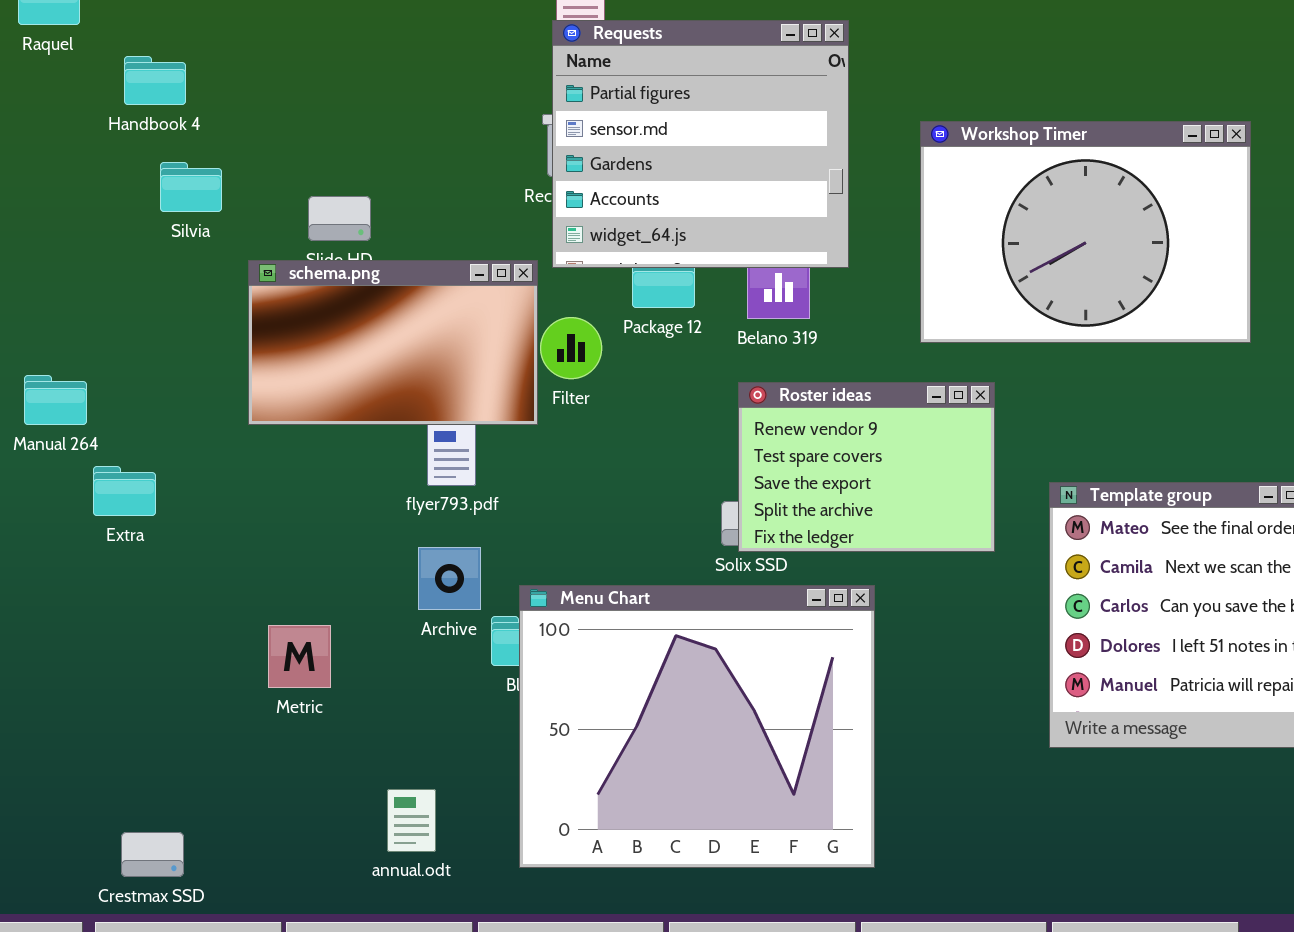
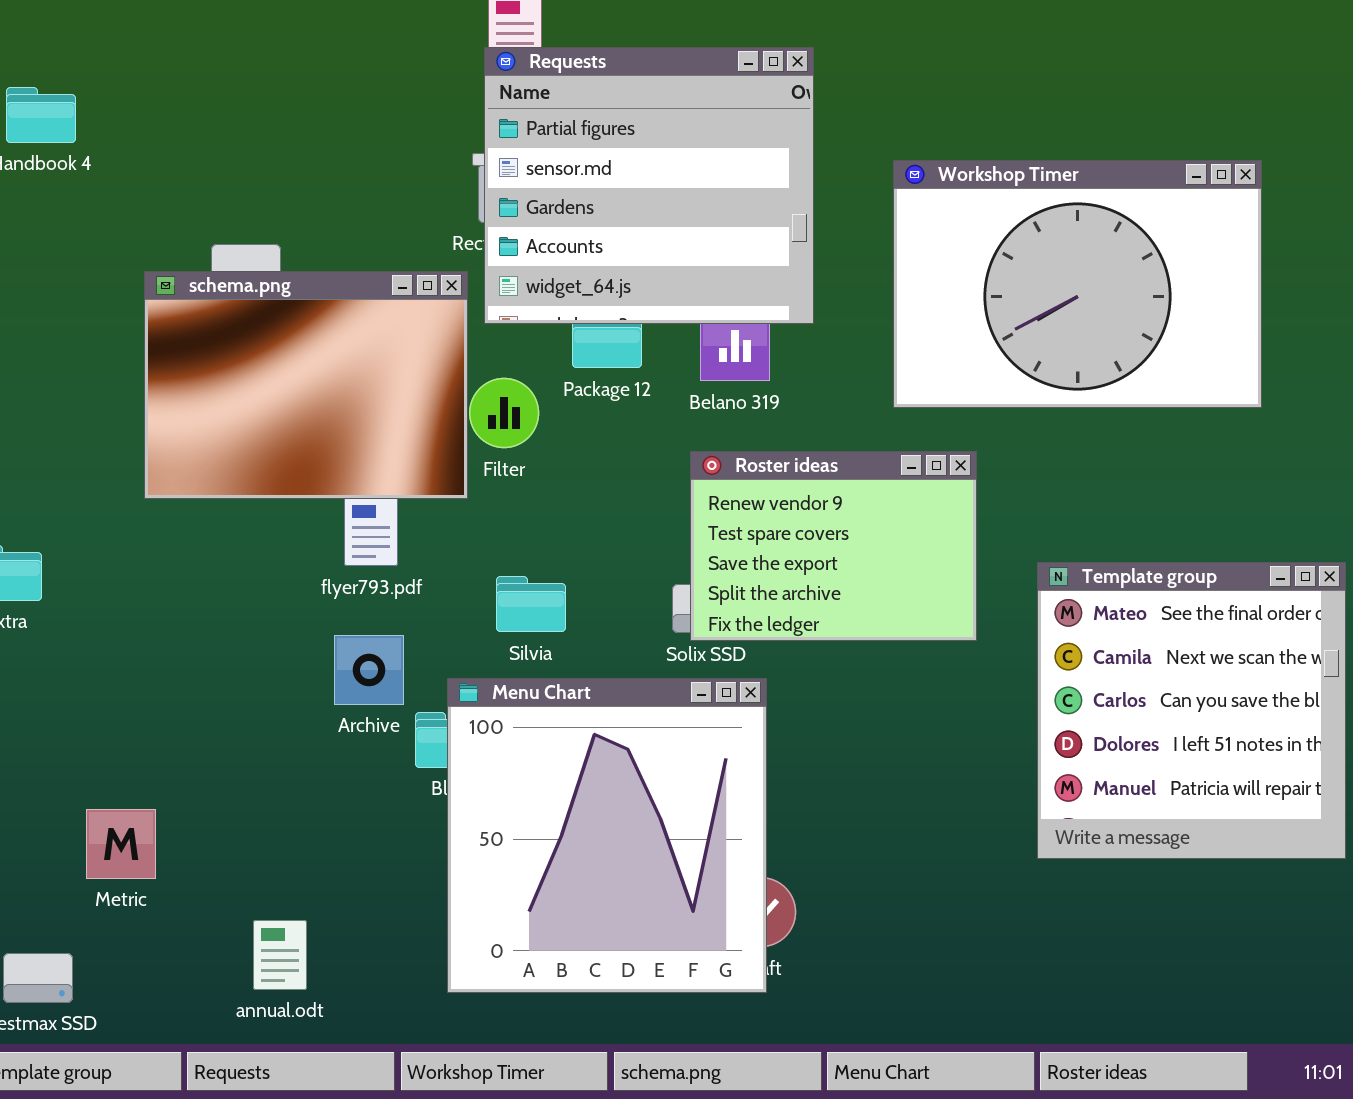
Silvia: [160,162,222,212] -> [496,576,566,632], moved
schema.png: [248,260,538,425] -> [144,271,468,499], resized
Menu Chart: [519,585,875,868] -> [447,678,767,993], resized
Metric: [268,625,331,688] -> [86,809,156,879], moved
annual.odt: [387,789,436,852] -> [253,920,307,990], moved

